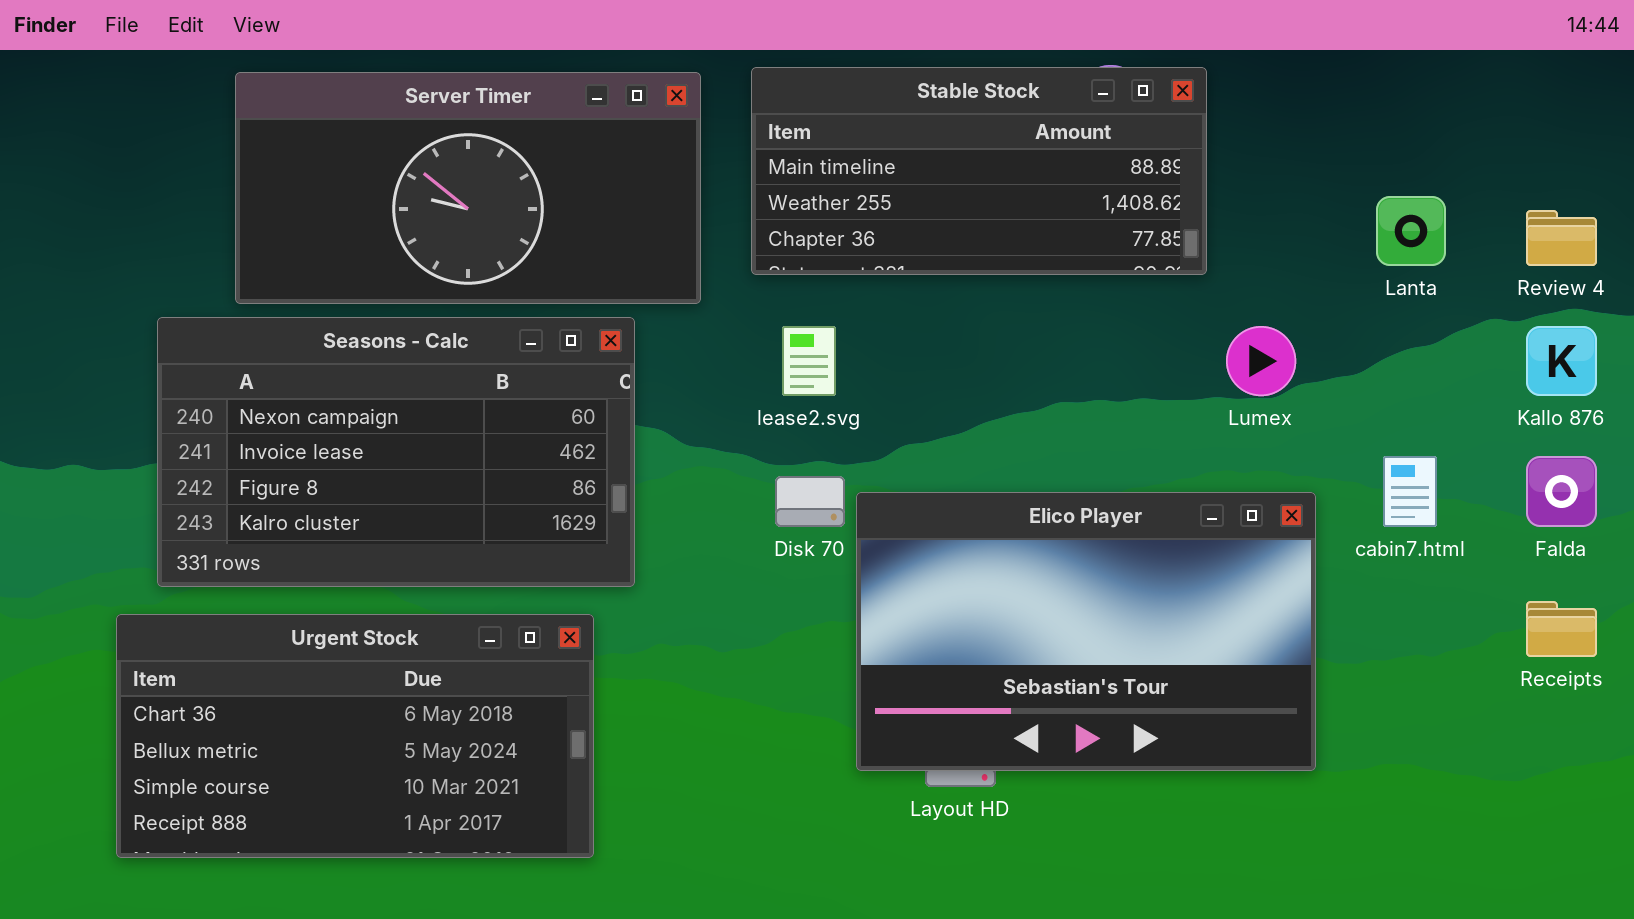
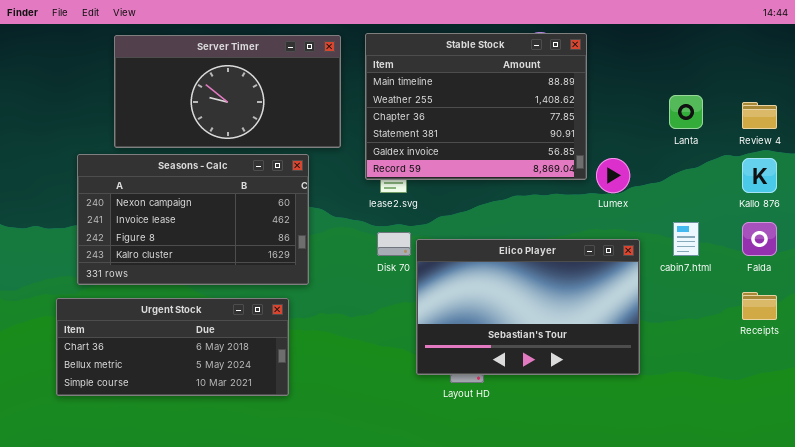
Stable Stock: [751,67,1207,275] -> [365,33,587,180], resized
Urgent Stock: [116,614,594,858] -> [56,298,289,396], resized

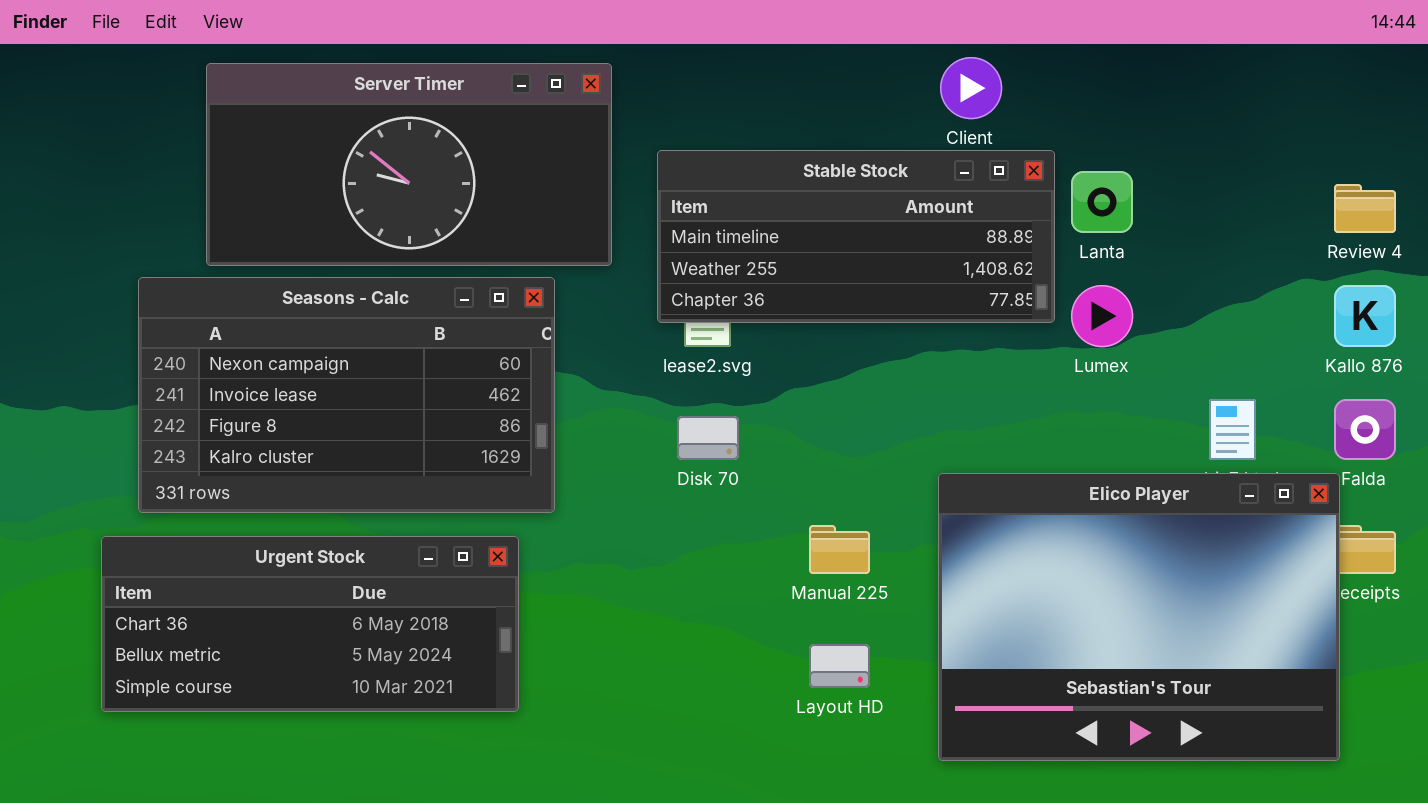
Stable Stock: [365,33,587,180] -> [657,150,1055,323], resized
Lanta: [669,95,703,129] -> [1071,171,1133,233], moved
Elico Player: [416,239,640,375] -> [938,473,1340,761], moved, resized

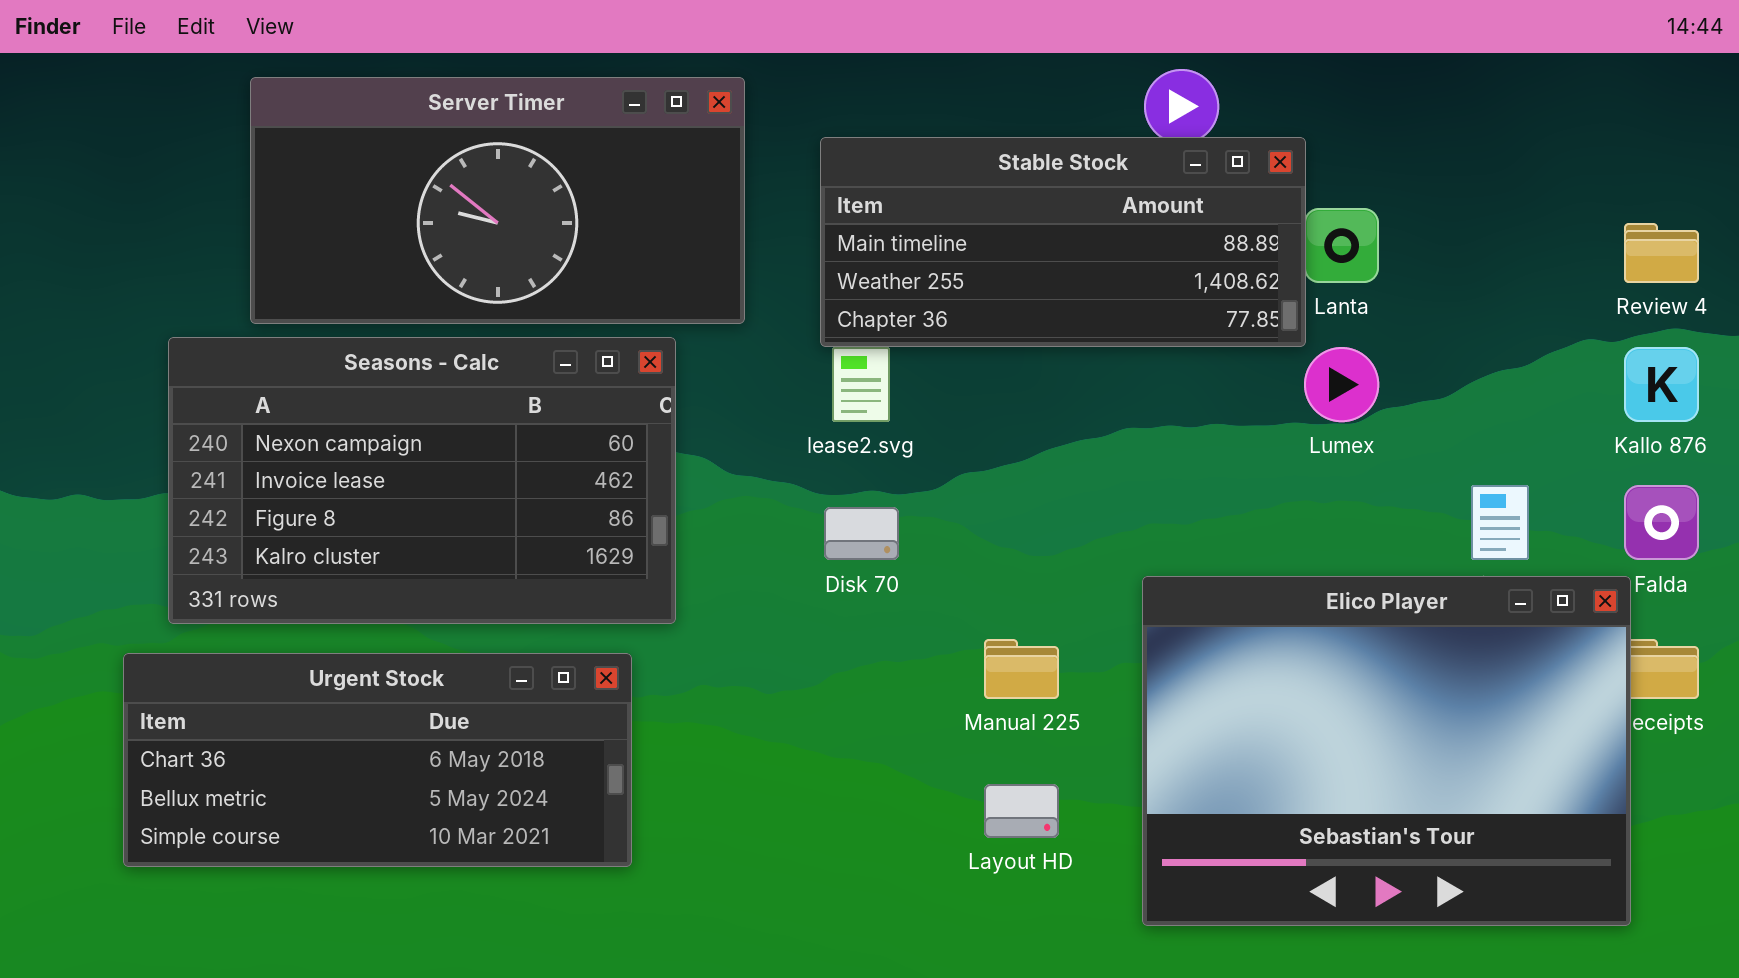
Stable Stock: [657,150,1055,323] -> [820,137,1306,347], moved

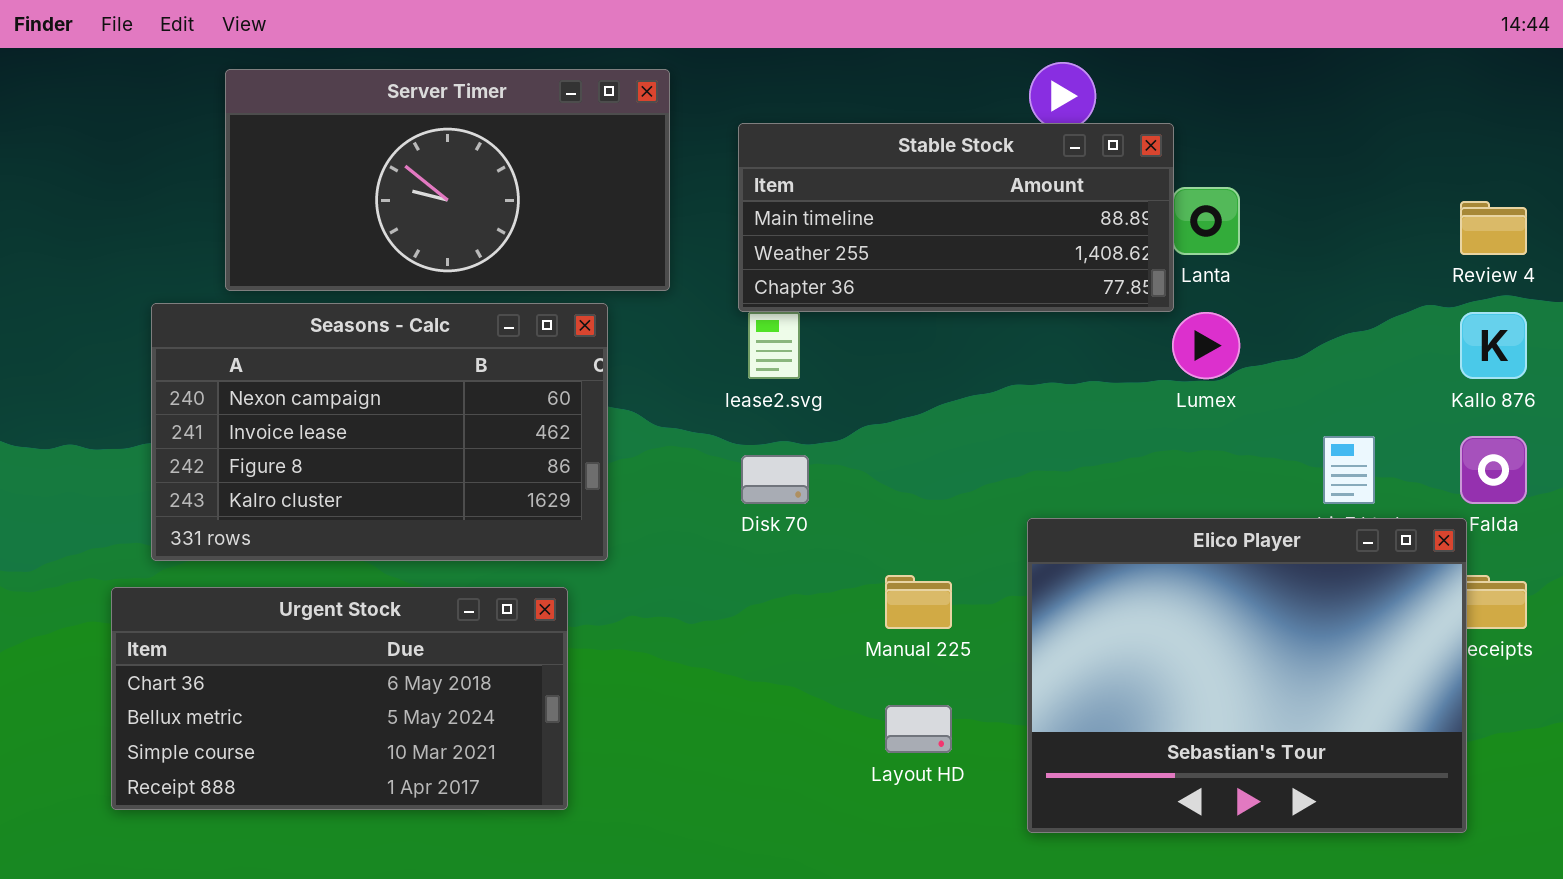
Urgent Stock: [123,653,632,867] -> [111,587,568,810], resized

